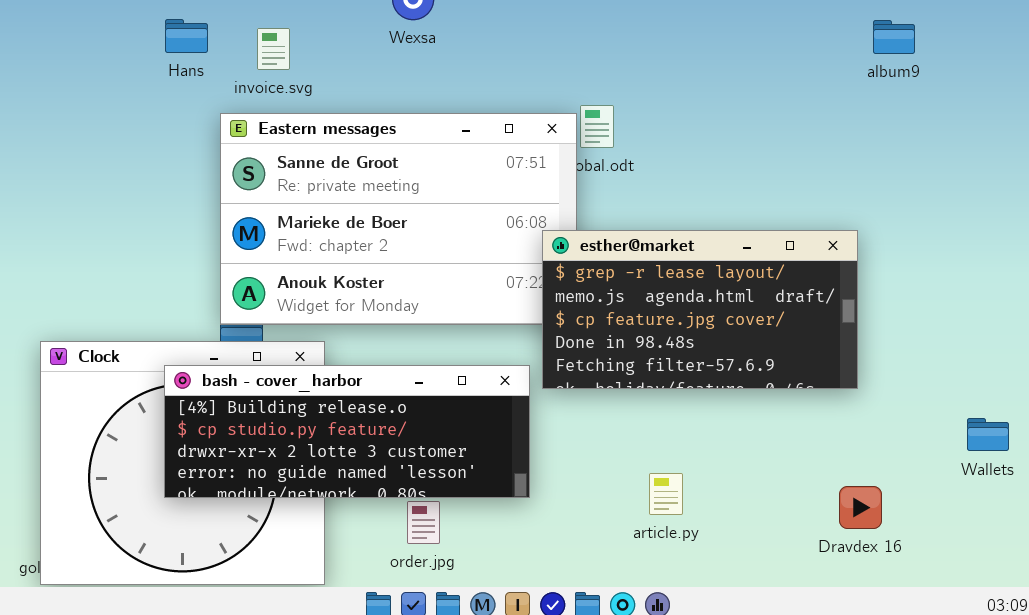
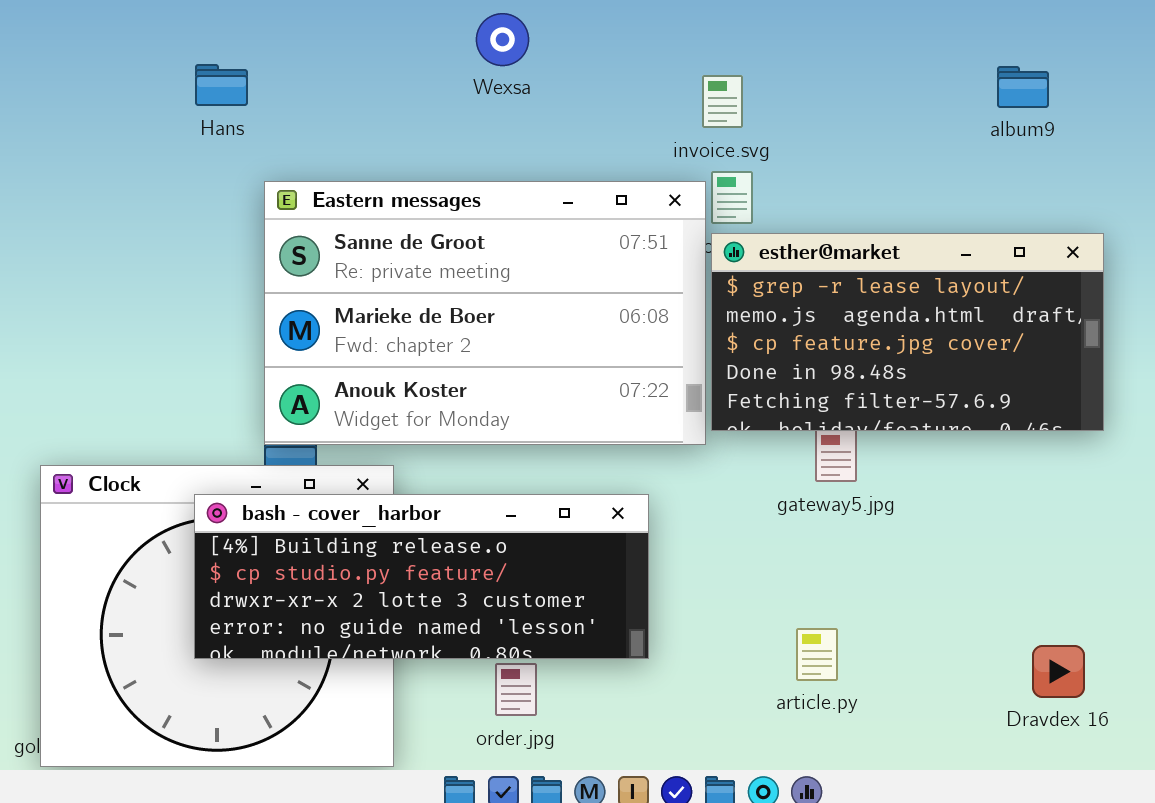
album9: [873,20,915,54] -> [997,66,1049,108], moved
invoice.svg: [257,28,290,70] -> [702,75,743,128], moved
esther@market: [542,230,858,389] -> [711,233,1104,431], moved

